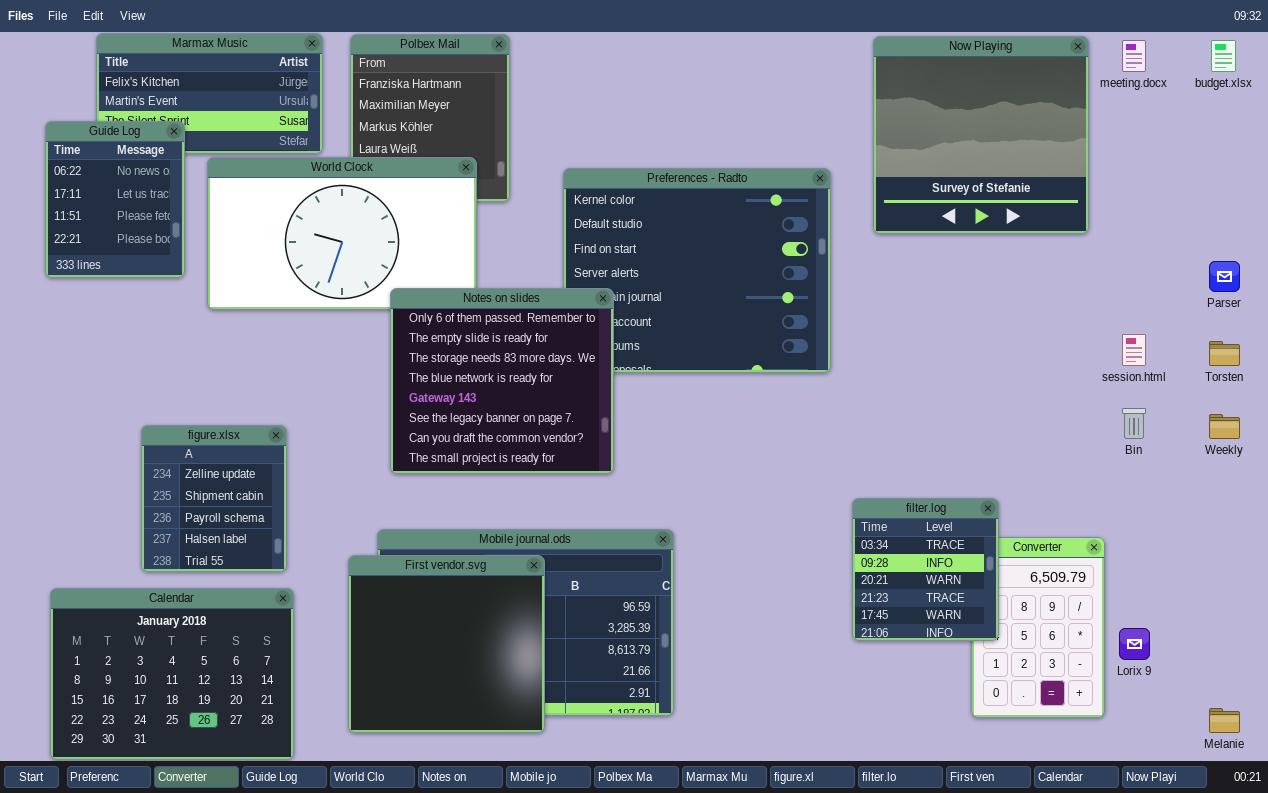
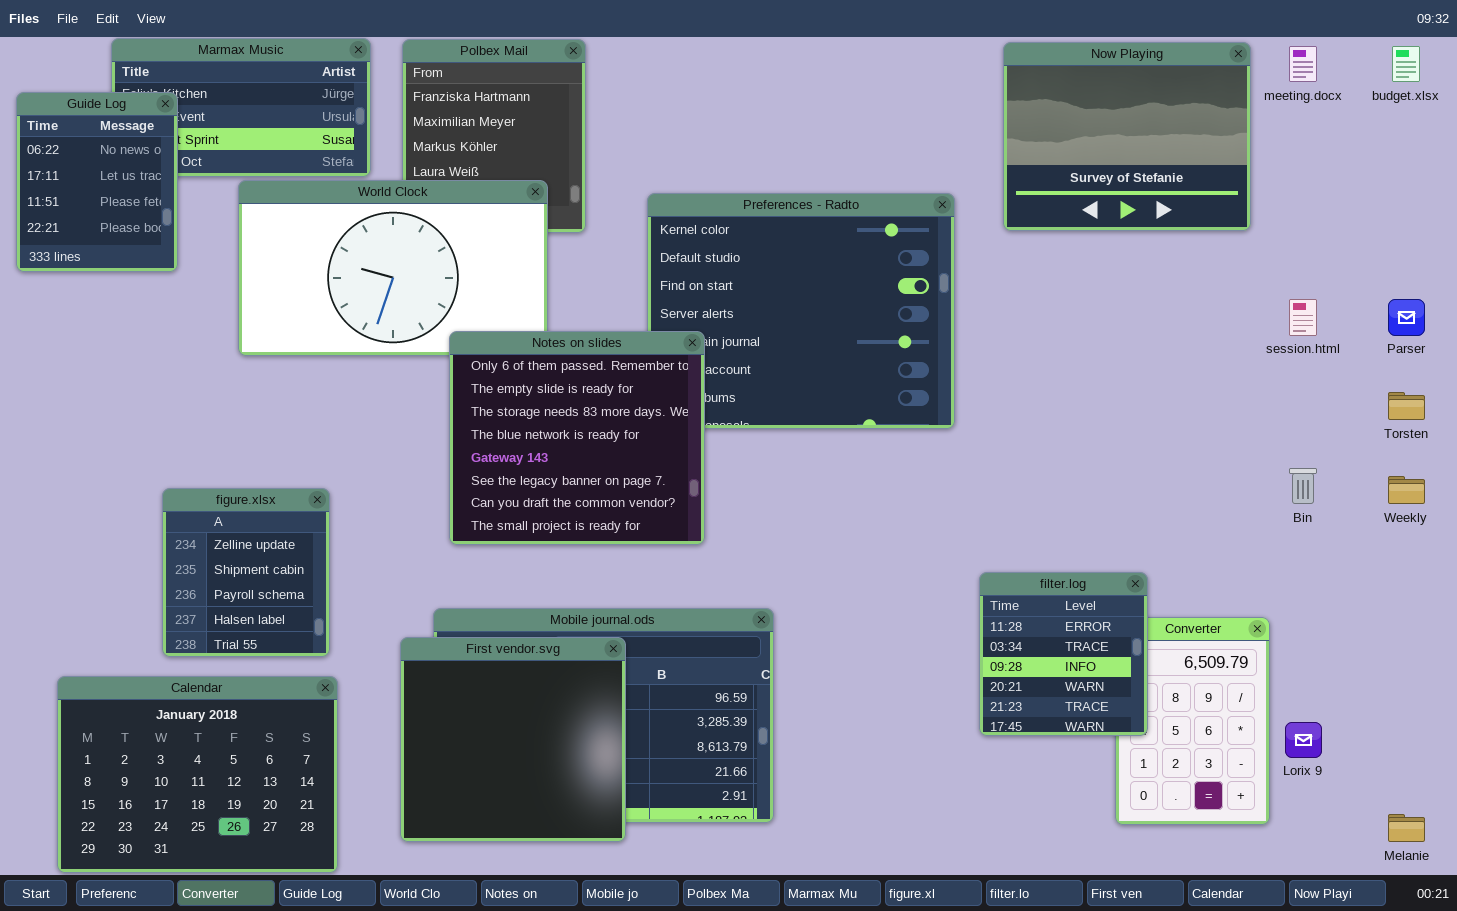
Now Playing: [873,36,1089,234] -> [1003,42,1251,231], resized
Guide Log: [45,121,185,278] -> [16,92,178,272], moved
session.html: [1122,334,1146,366] -> [1289,299,1317,336], moved
filter.log: [852,498,999,641] -> [979,572,1148,736], scrolled up 1 row

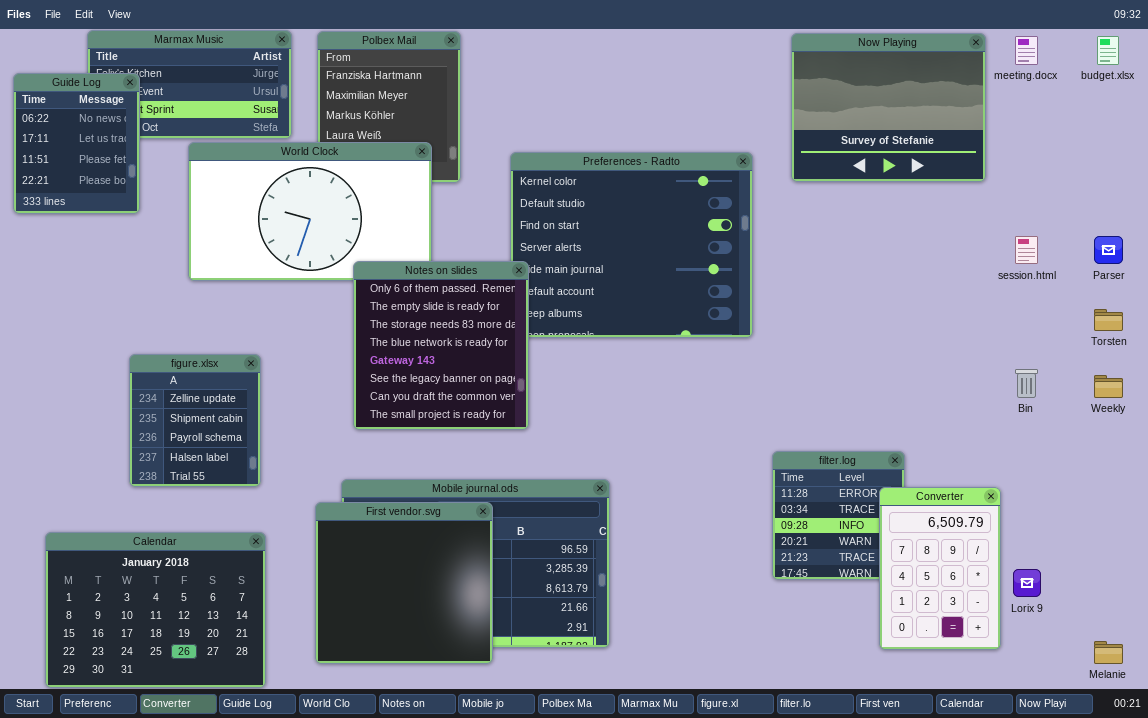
Notes on slides: [449,331,705,545] -> [353,261,529,430], resized
figure.xlsx: [162,488,330,657] -> [129,354,261,487], moved
Converter: [1115,617,1270,825] -> [879,487,1001,650], raised

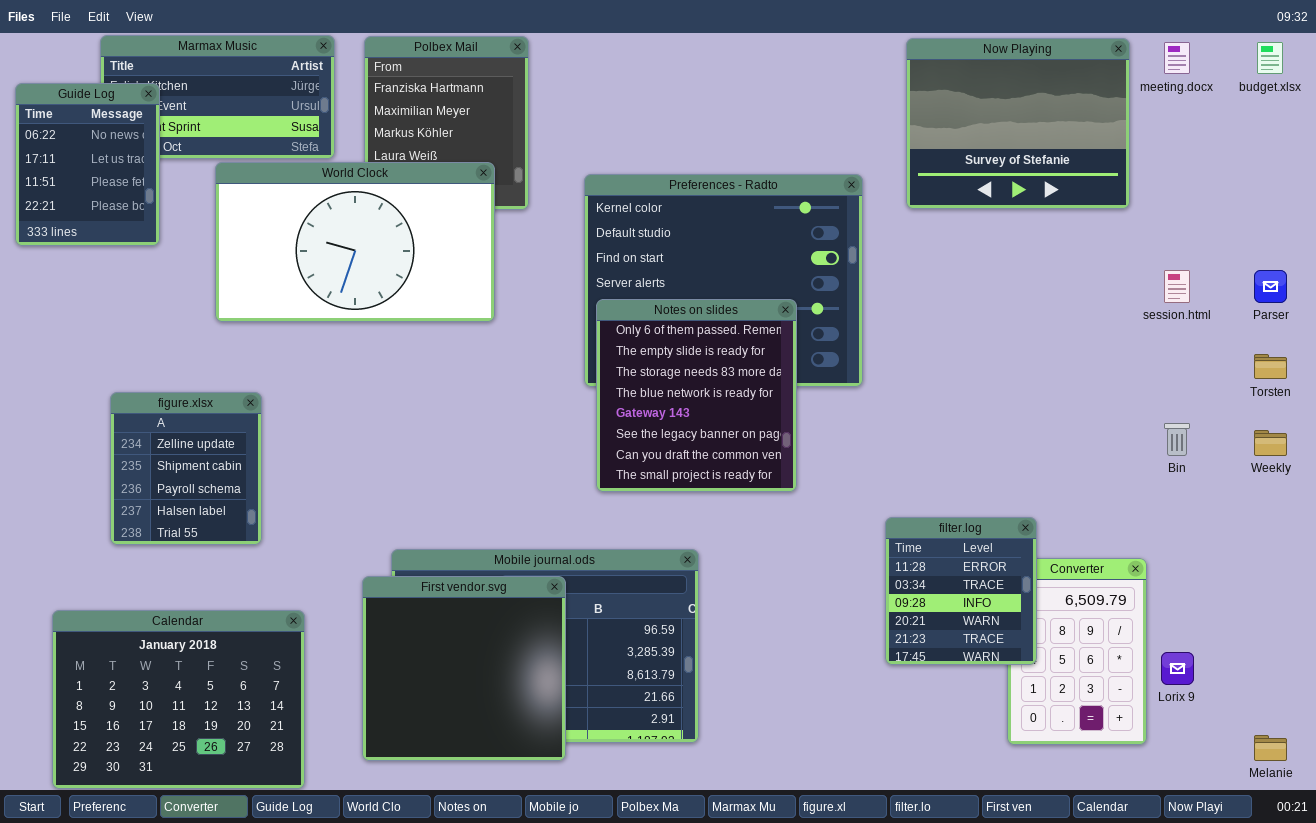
Notes on slides: [353,261,529,430] -> [596,299,797,492], moved
figure.xlsx: [129,354,261,487] -> [110,392,262,545], moved
filter.log: [772,451,905,580] -> [885,517,1037,665], raised

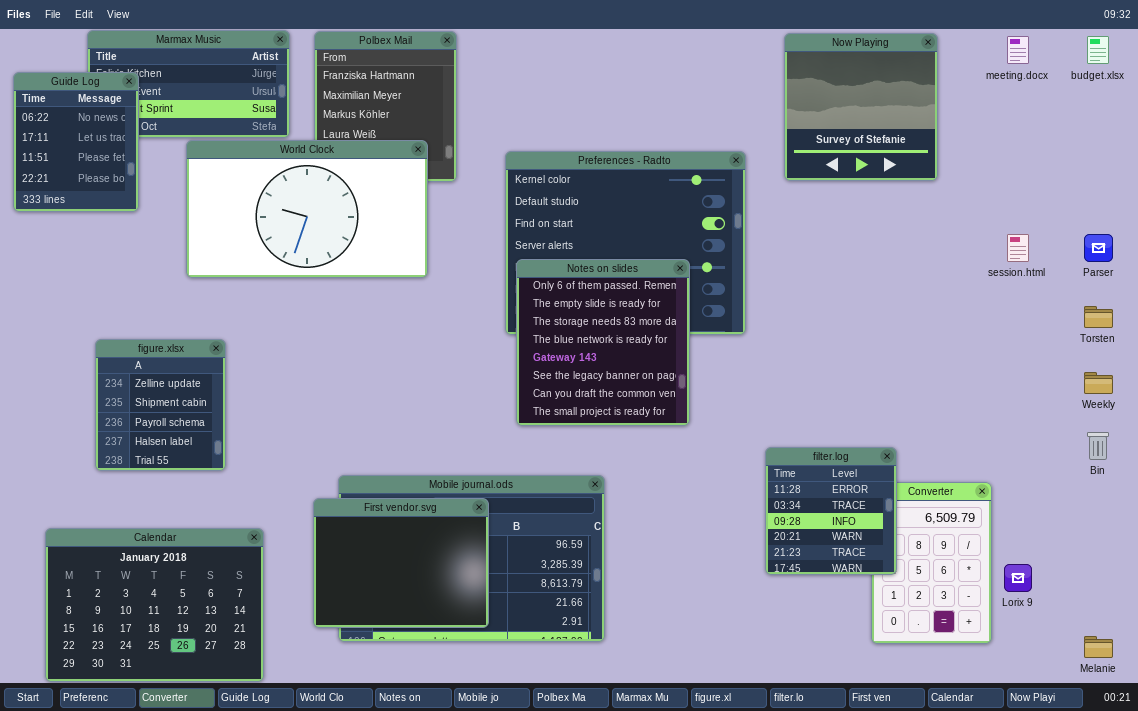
Now Playing: [906,38,1130,209] -> [784,33,938,181], resized
Bin: [1164,423,1190,456] -> [1087,432,1109,460], moved
First vendor.svg: [362,576,566,761] -> [313,498,489,628], resized

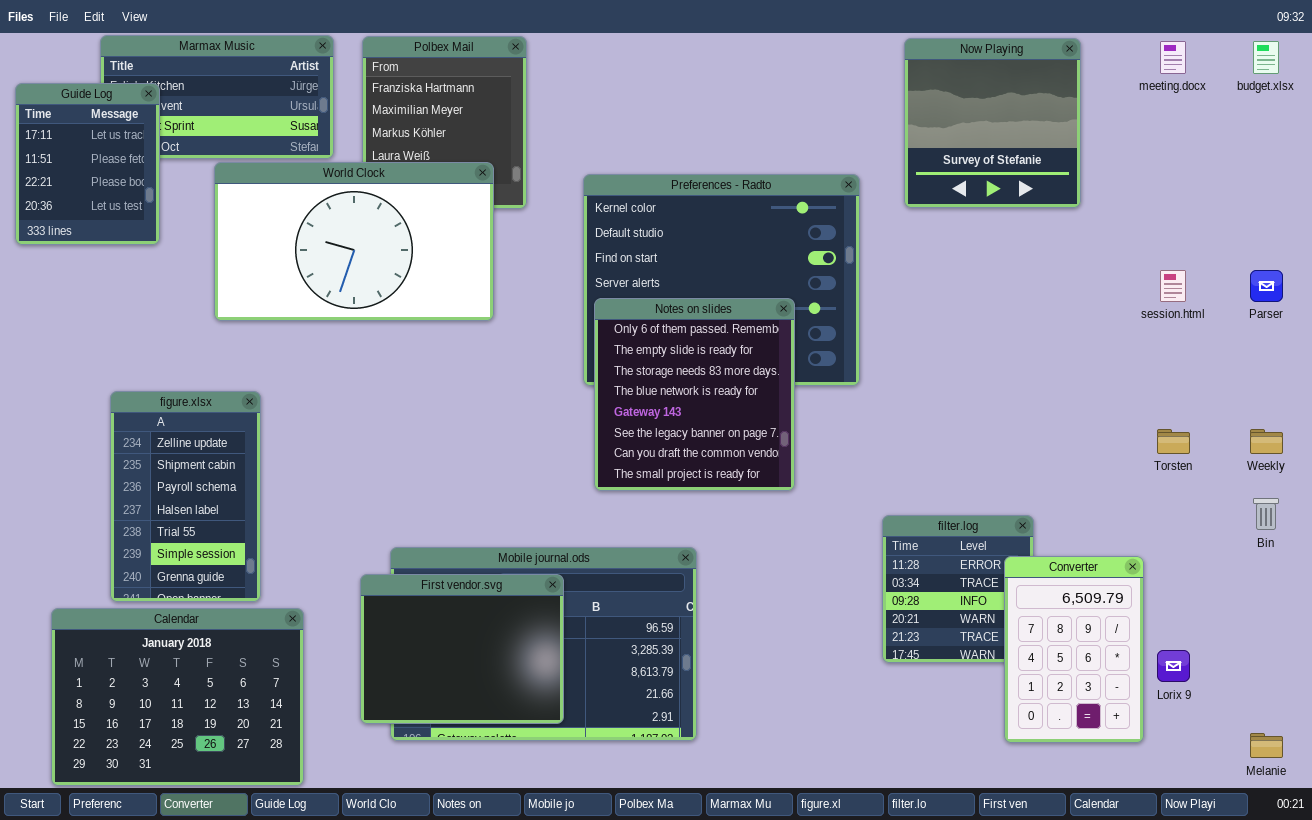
Guide Log: [13,72,139,212] -> [15,83,160,245], scrolled down 1 row
Torsten: [1084,306,1113,328] -> [1157,429,1190,454], moved
figure.xlsx: [95,339,226,471] -> [110,391,261,602], resized
Converter: [871,482,992,644] -> [1004,556,1144,743], raised

